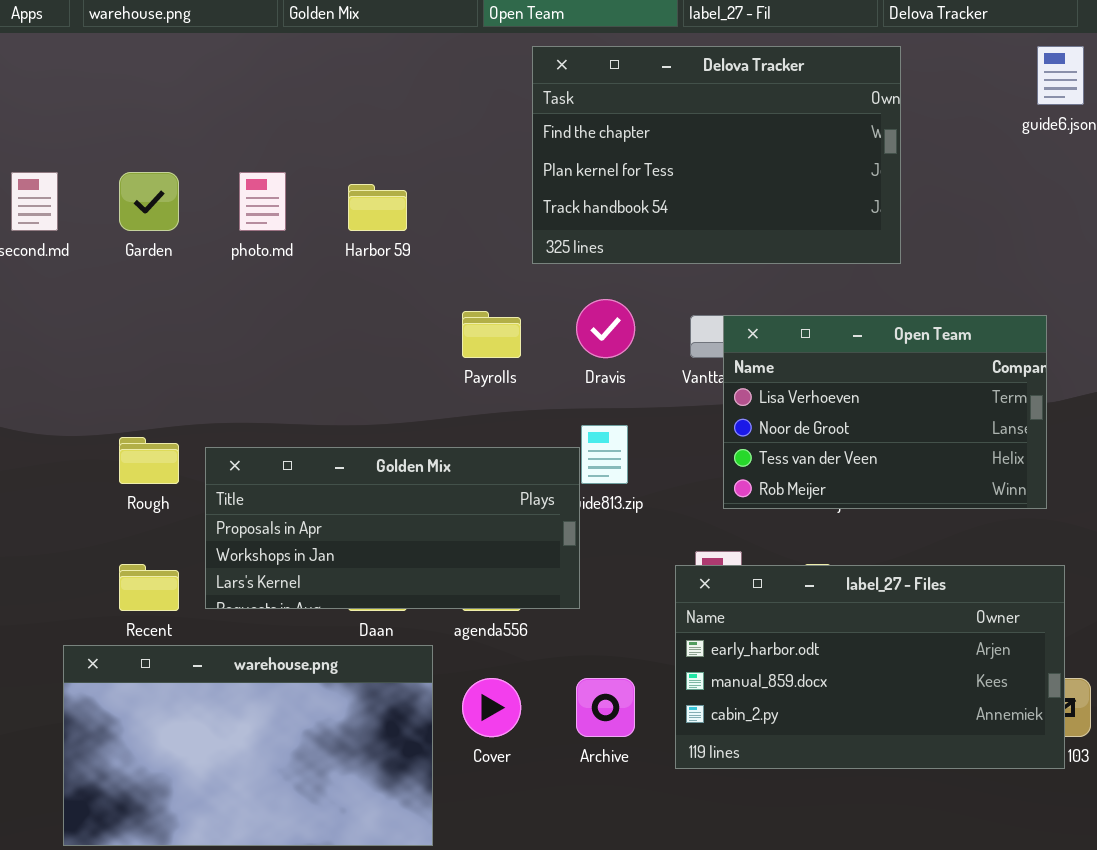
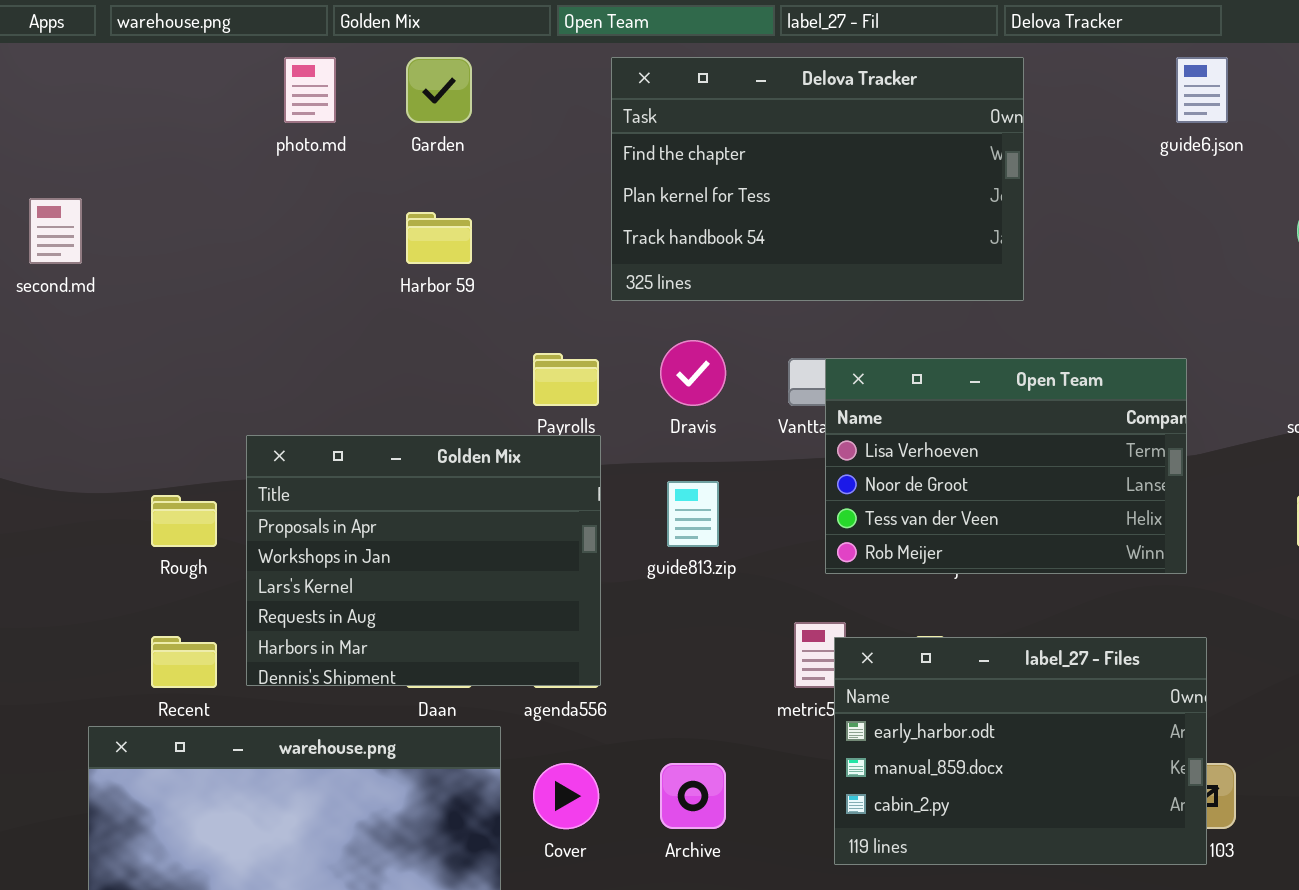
Garden: [119,172,179,231] -> [406,57,472,123], moved
photo.md: [239,172,286,231] -> [284,57,336,123], moved
Golden Mix: [205,447,580,609] -> [246,435,601,686], resized
label_27 - Files: [675,565,1065,769] -> [834,637,1207,865], resized

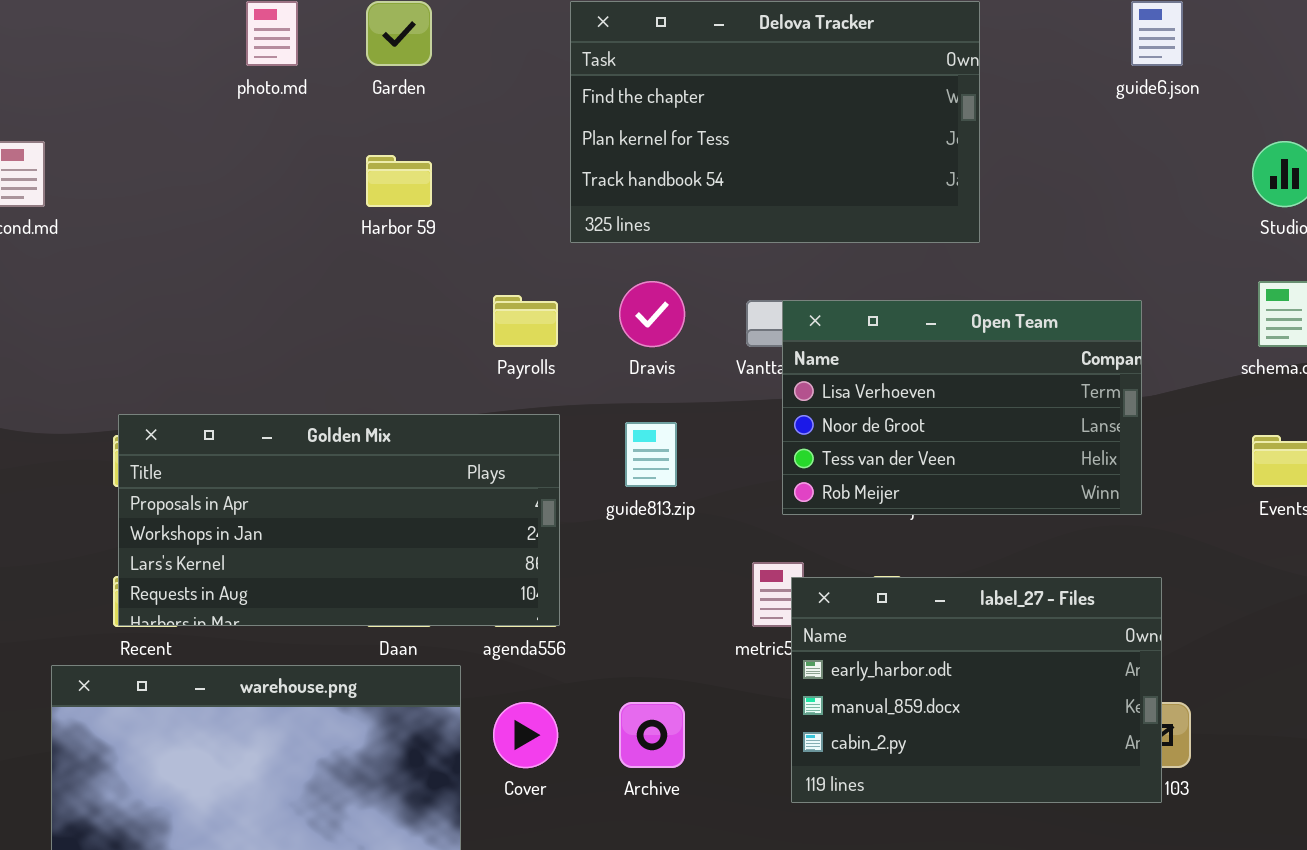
Golden Mix: [246,435,601,686] -> [118,414,560,626], resized

